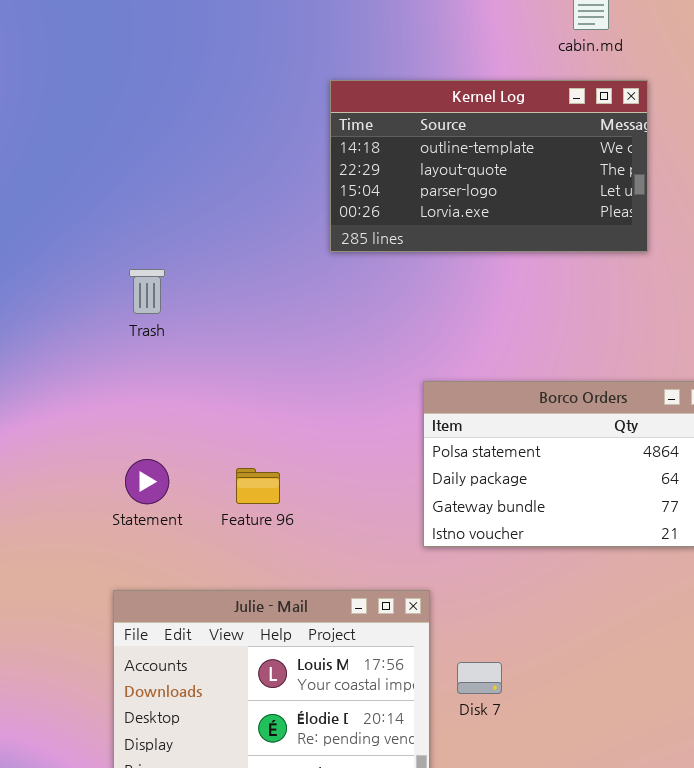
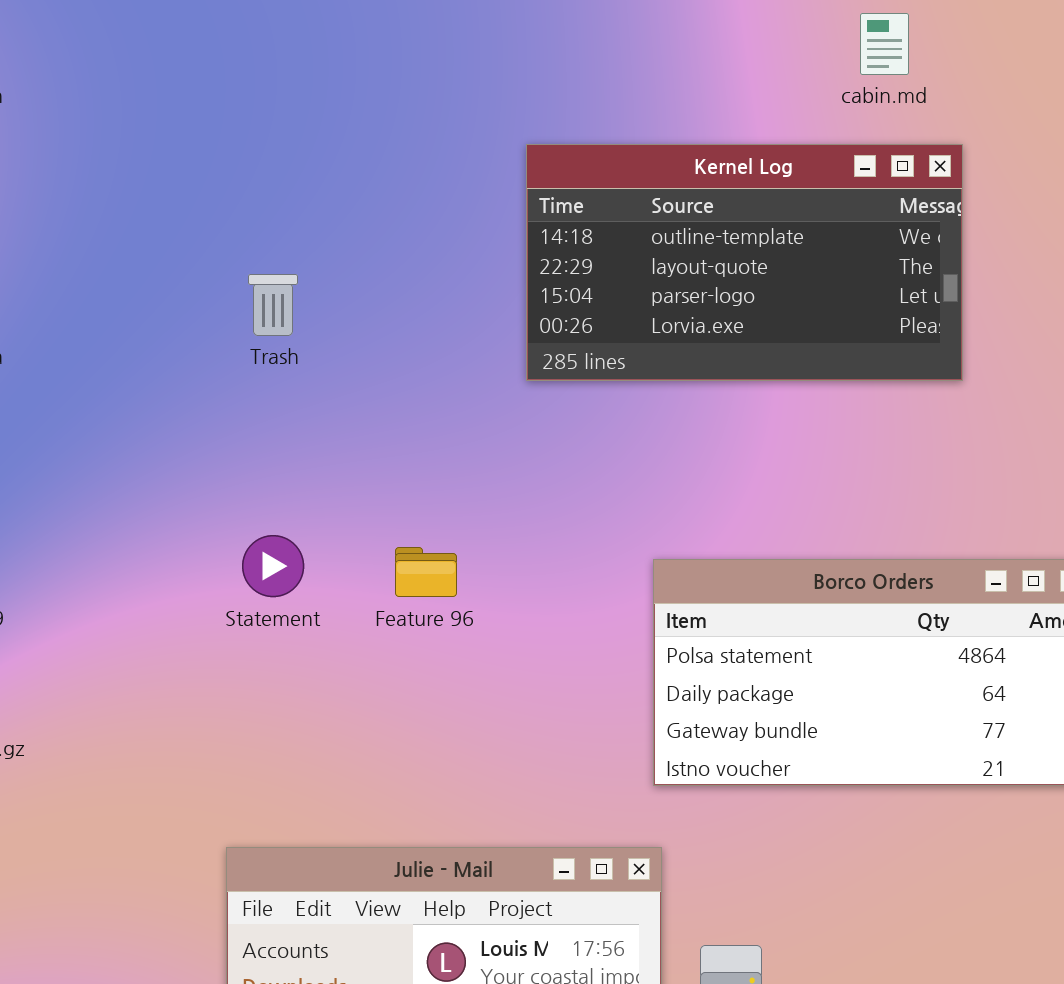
Trash: [129,269,165,314] -> [248,274,298,336], moved
Statement: [125,459,169,504] -> [242,535,304,597], moved
Feature 96: [236,468,280,504] -> [395,547,457,597], moved

